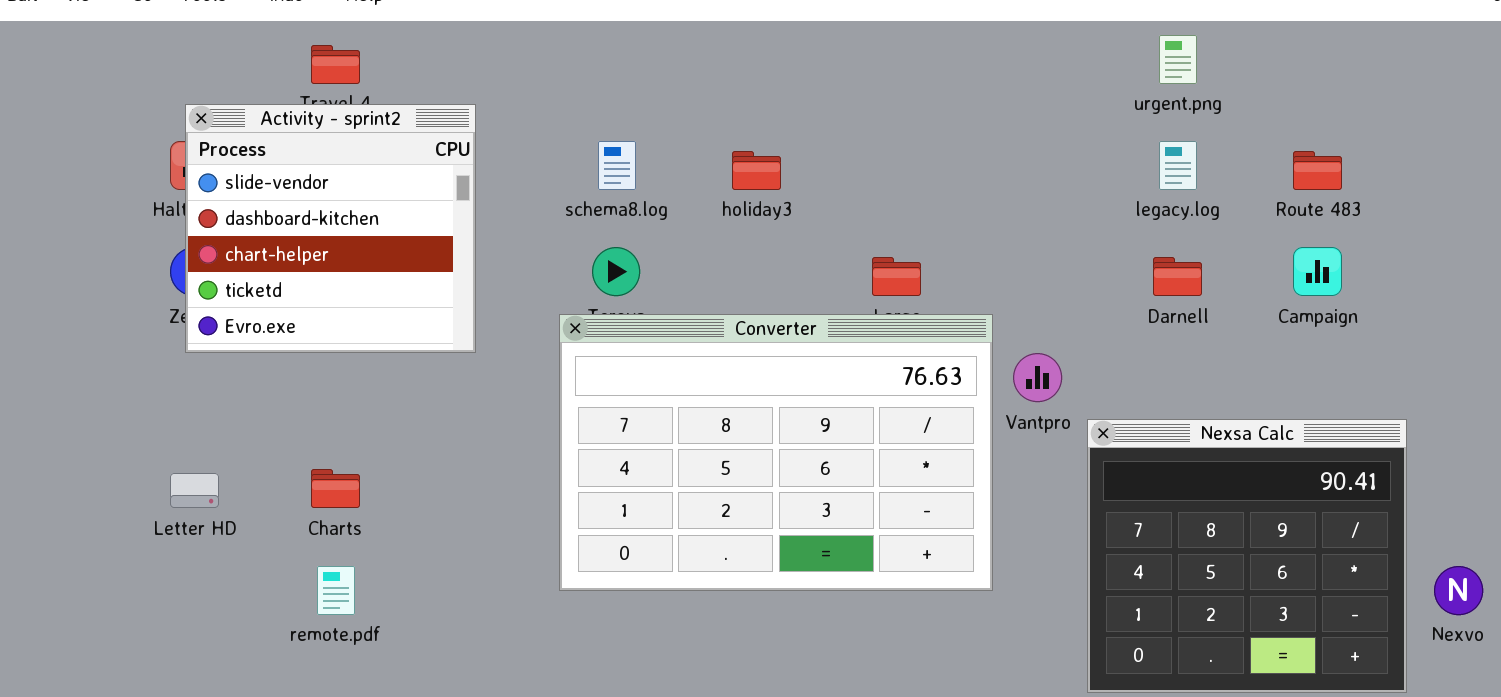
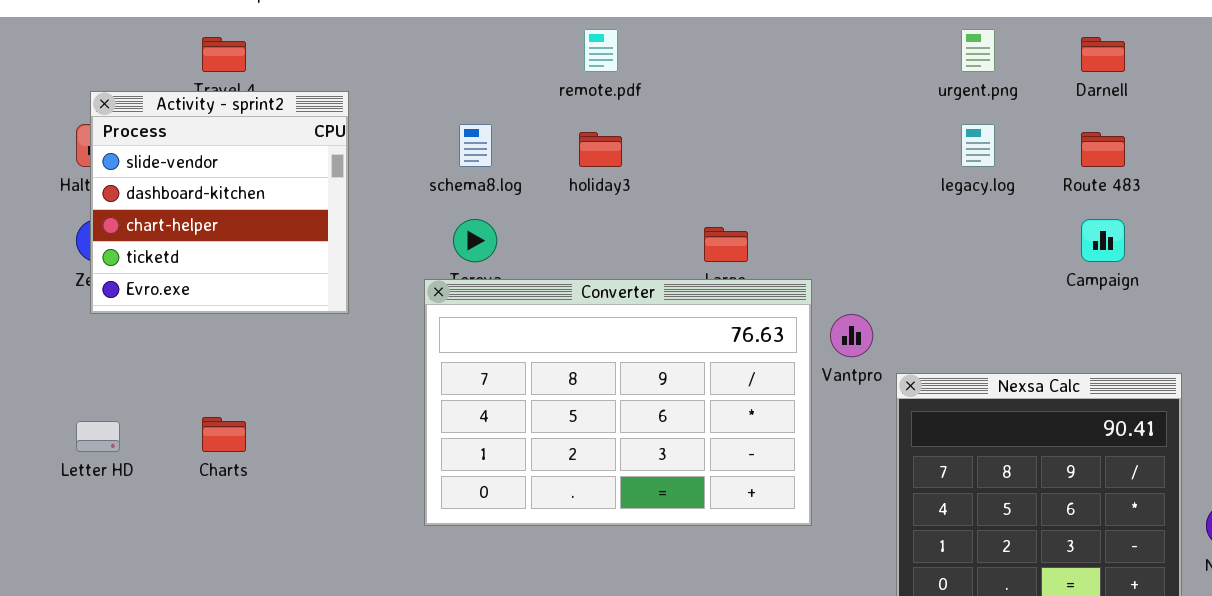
Darnell: [1153,257,1202,296] -> [1081,37,1125,72], moved
remote.pdf: [317,566,355,615] -> [584,29,618,72], moved

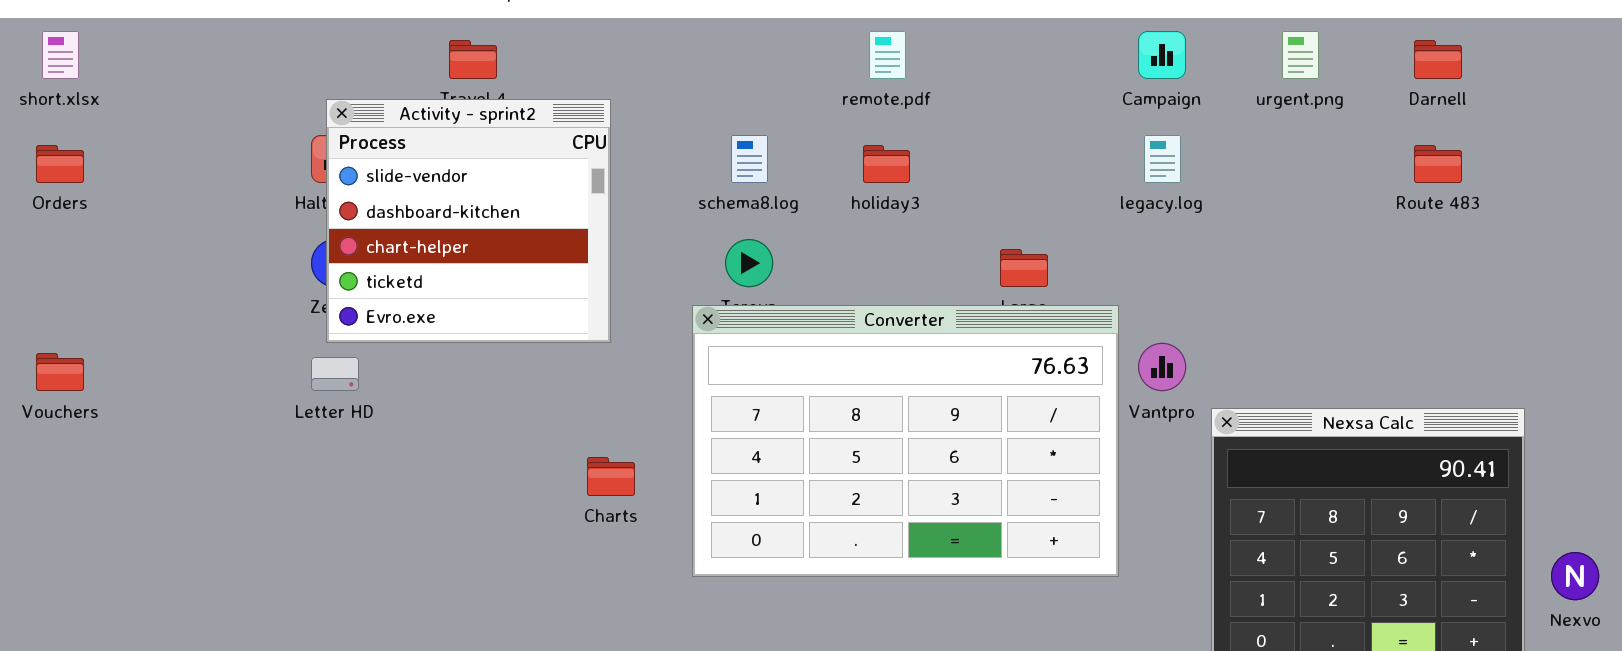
legacy.log: [961,124,995,167] -> [1144,135,1181,183], moved
Campaign: [1081,219,1125,262] -> [1138,31,1186,79], moved
Charts: [202,417,246,452] -> [587,457,635,496], moved
Letter HD: [76,421,120,452] -> [311,357,359,391], moved

